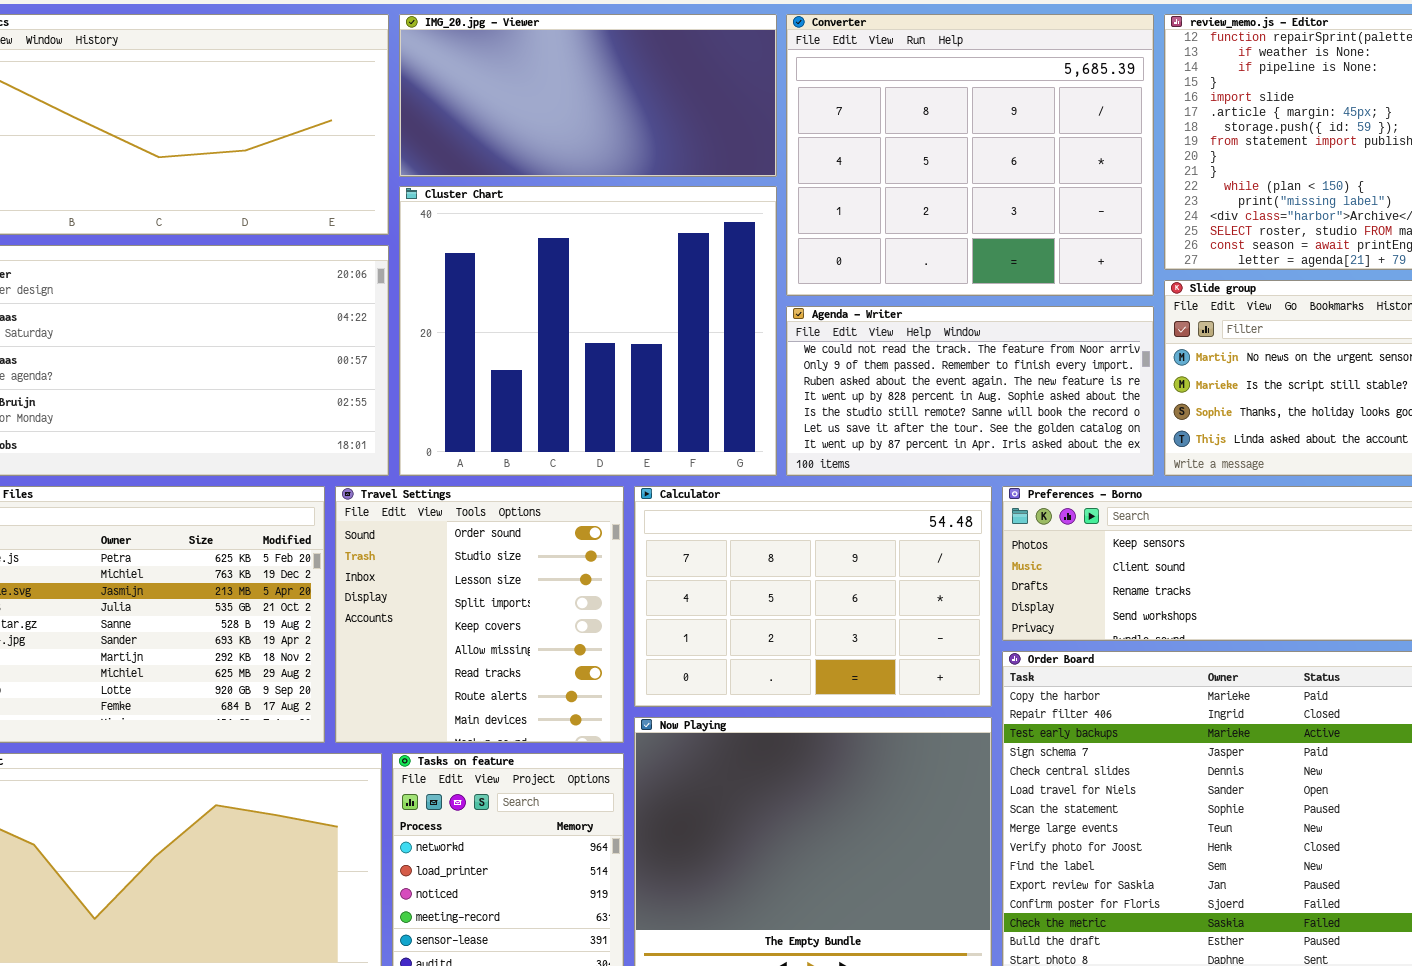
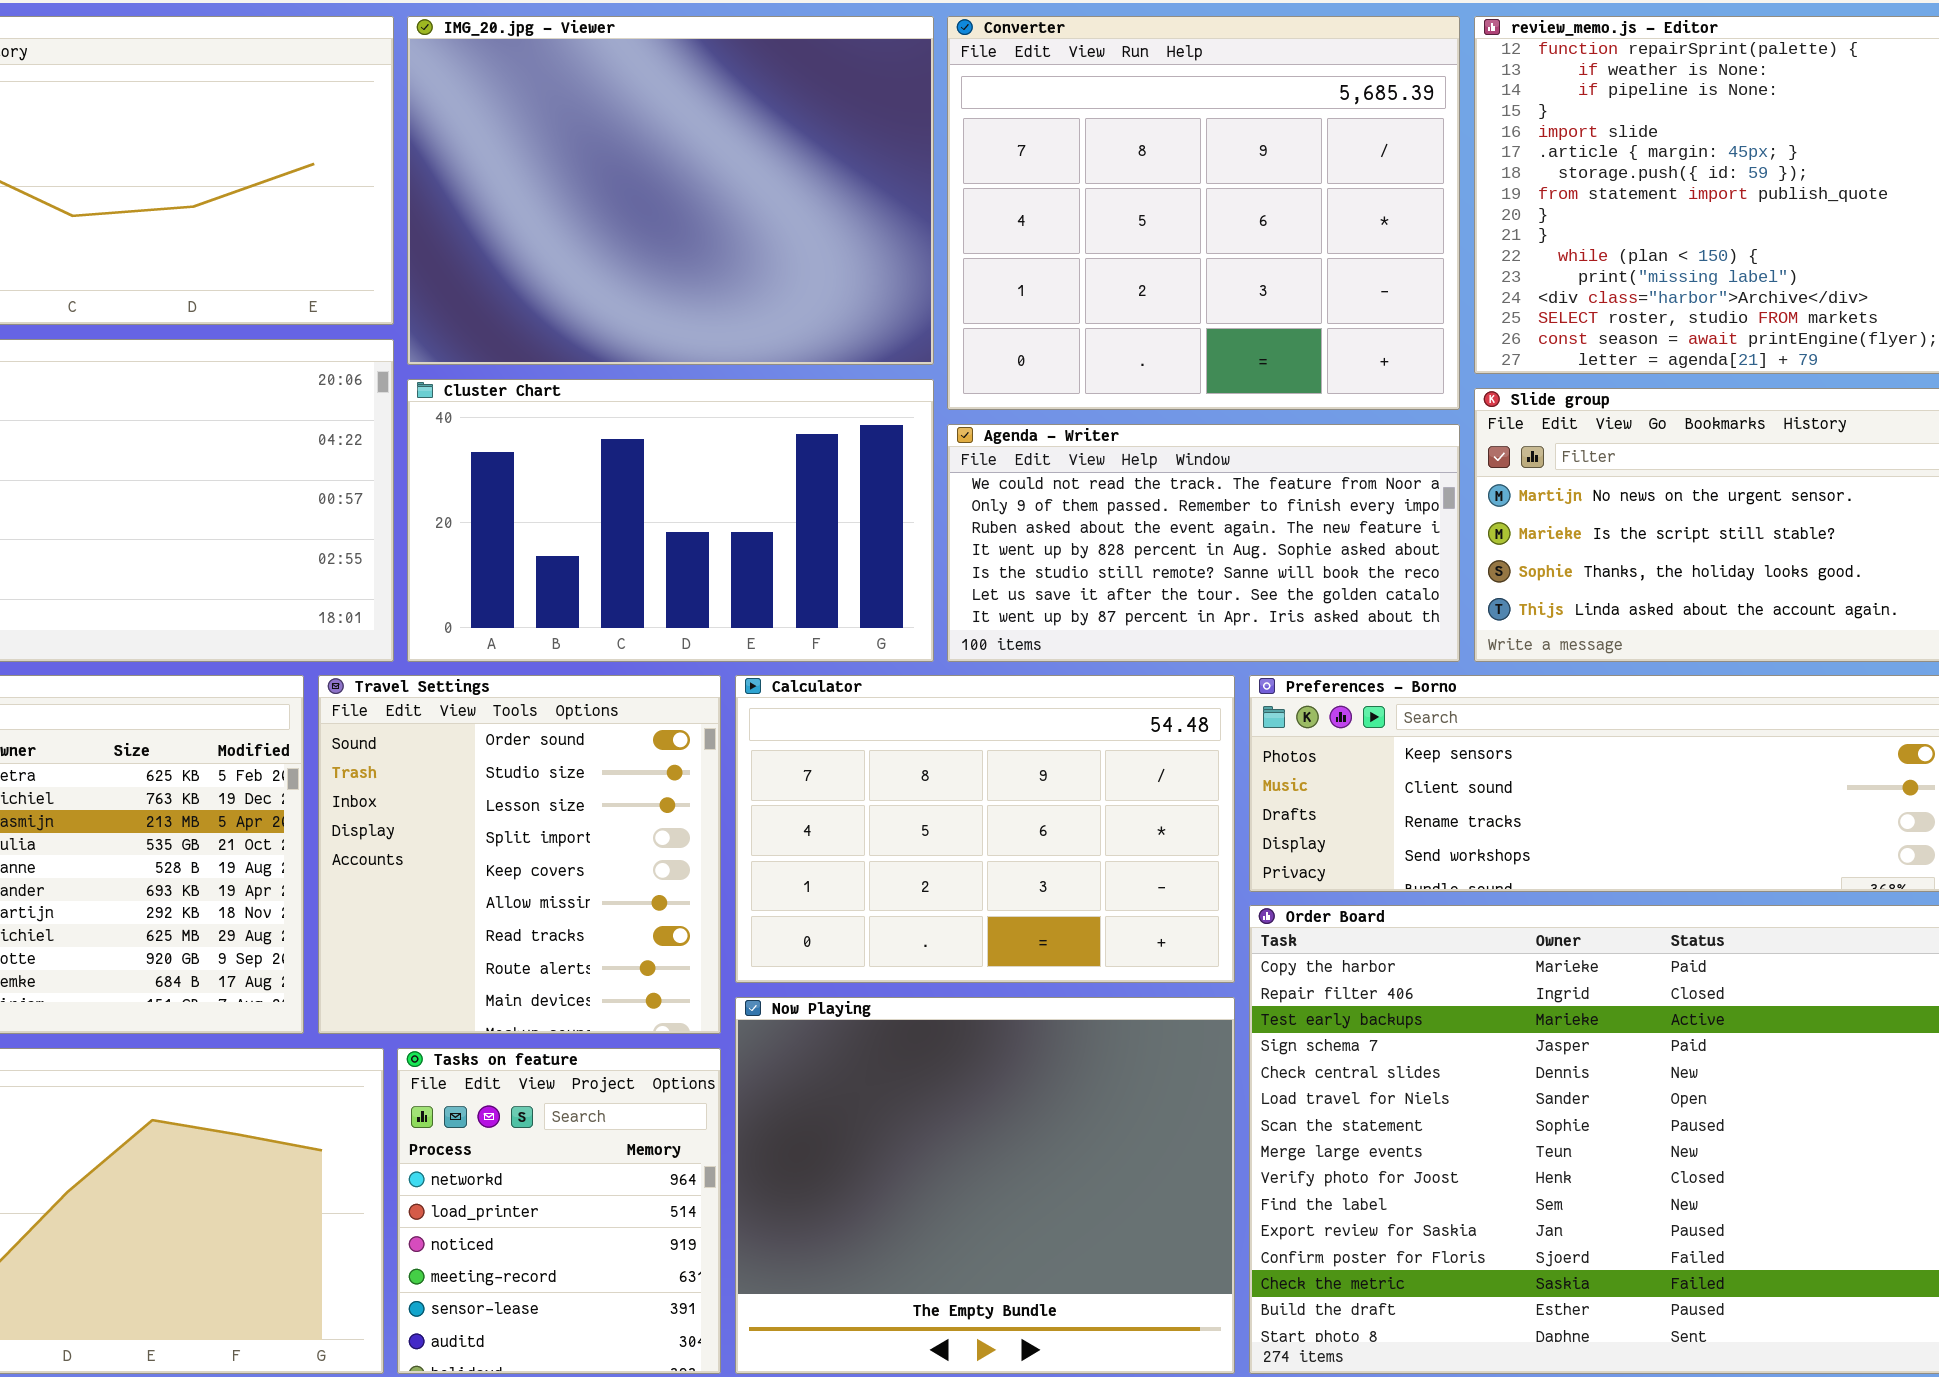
IMG_20.jpg - Viewer: [399,14,777,177] -> [407,16,934,365], resized
Cluster Chart: [399,186,777,476] -> [407,379,934,662], resized

